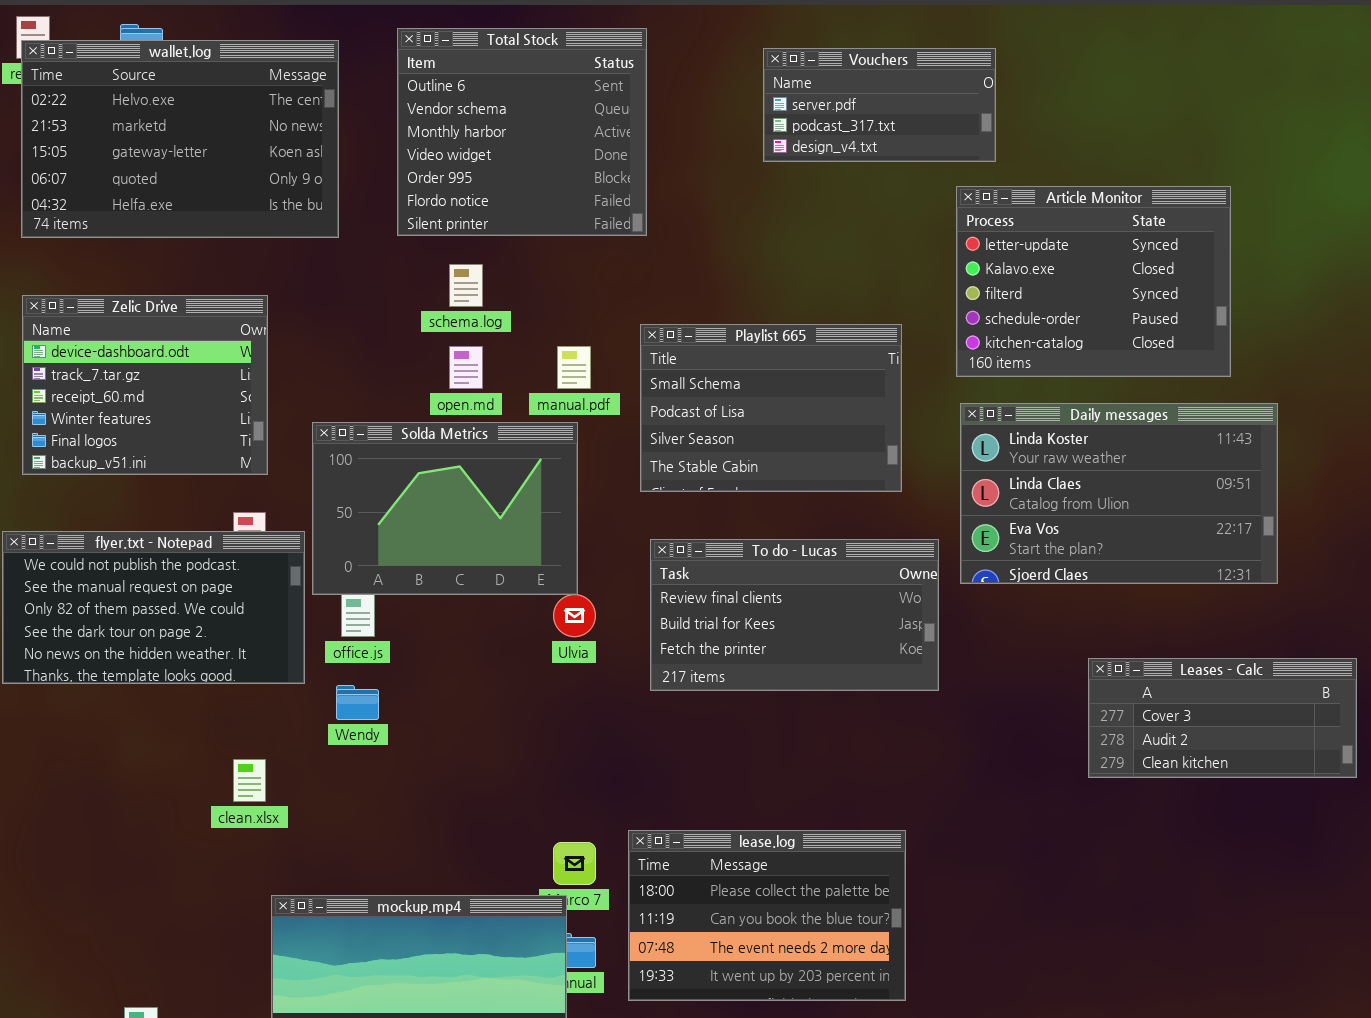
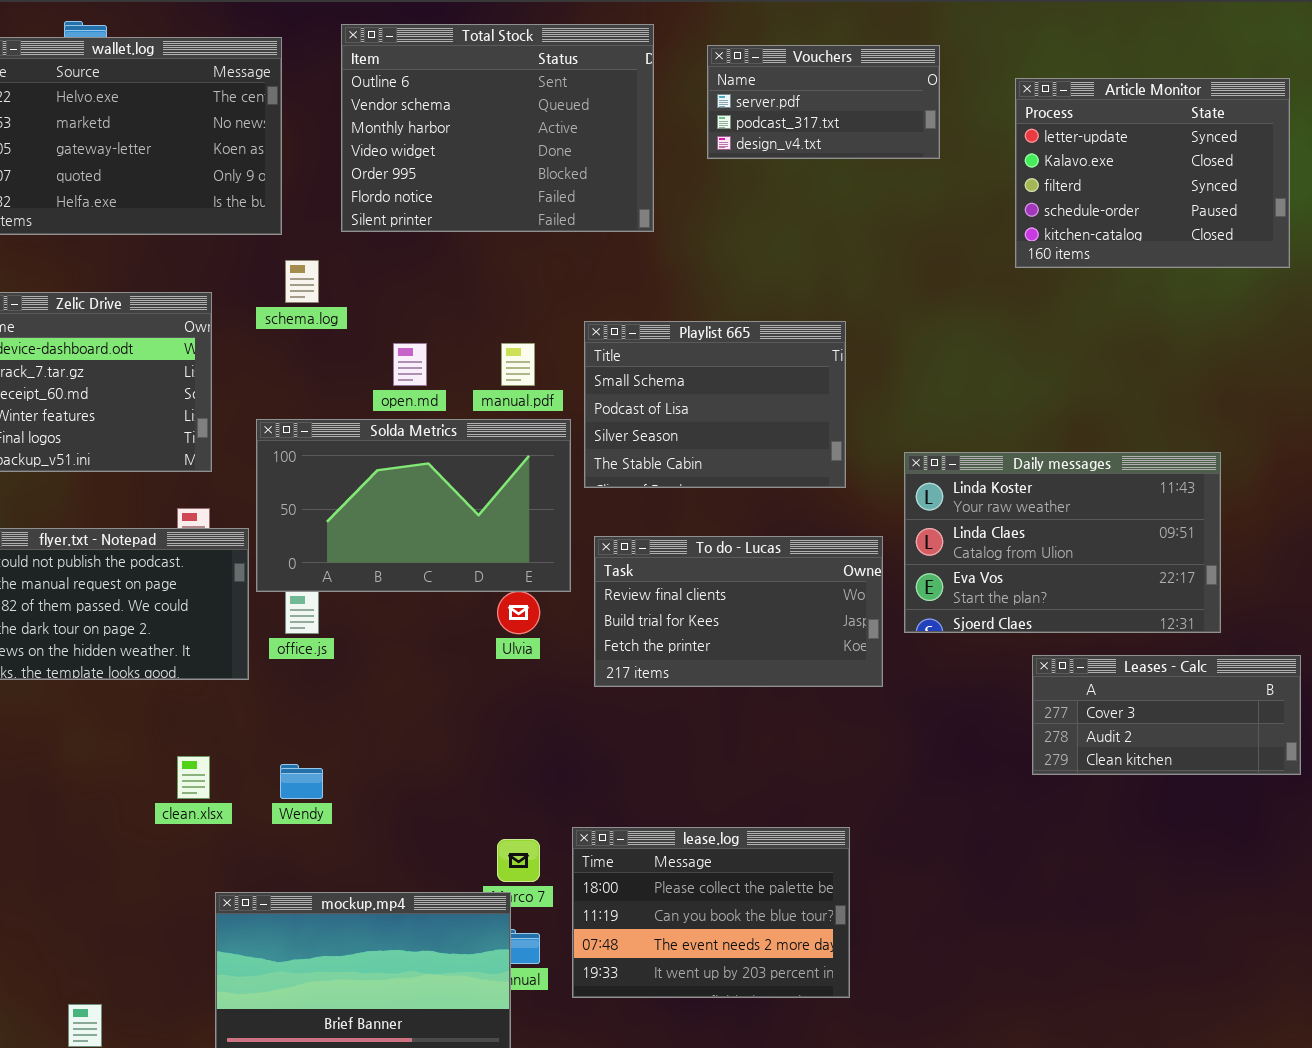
Total Stock: [397,28,647,236] -> [341,24,654,232], resized
Article Monitor: [956,186,1231,377] -> [1015,78,1290,268], moved
schema.log: [449,264,483,307] -> [285,260,319,303], moved
Daily messages: [960,403,1278,584] -> [904,452,1221,633], moved
Solda Metrics: [312,422,578,595] -> [256,419,571,592], resized
Wendy: [336,685,379,720] -> [280,764,323,799], moved

